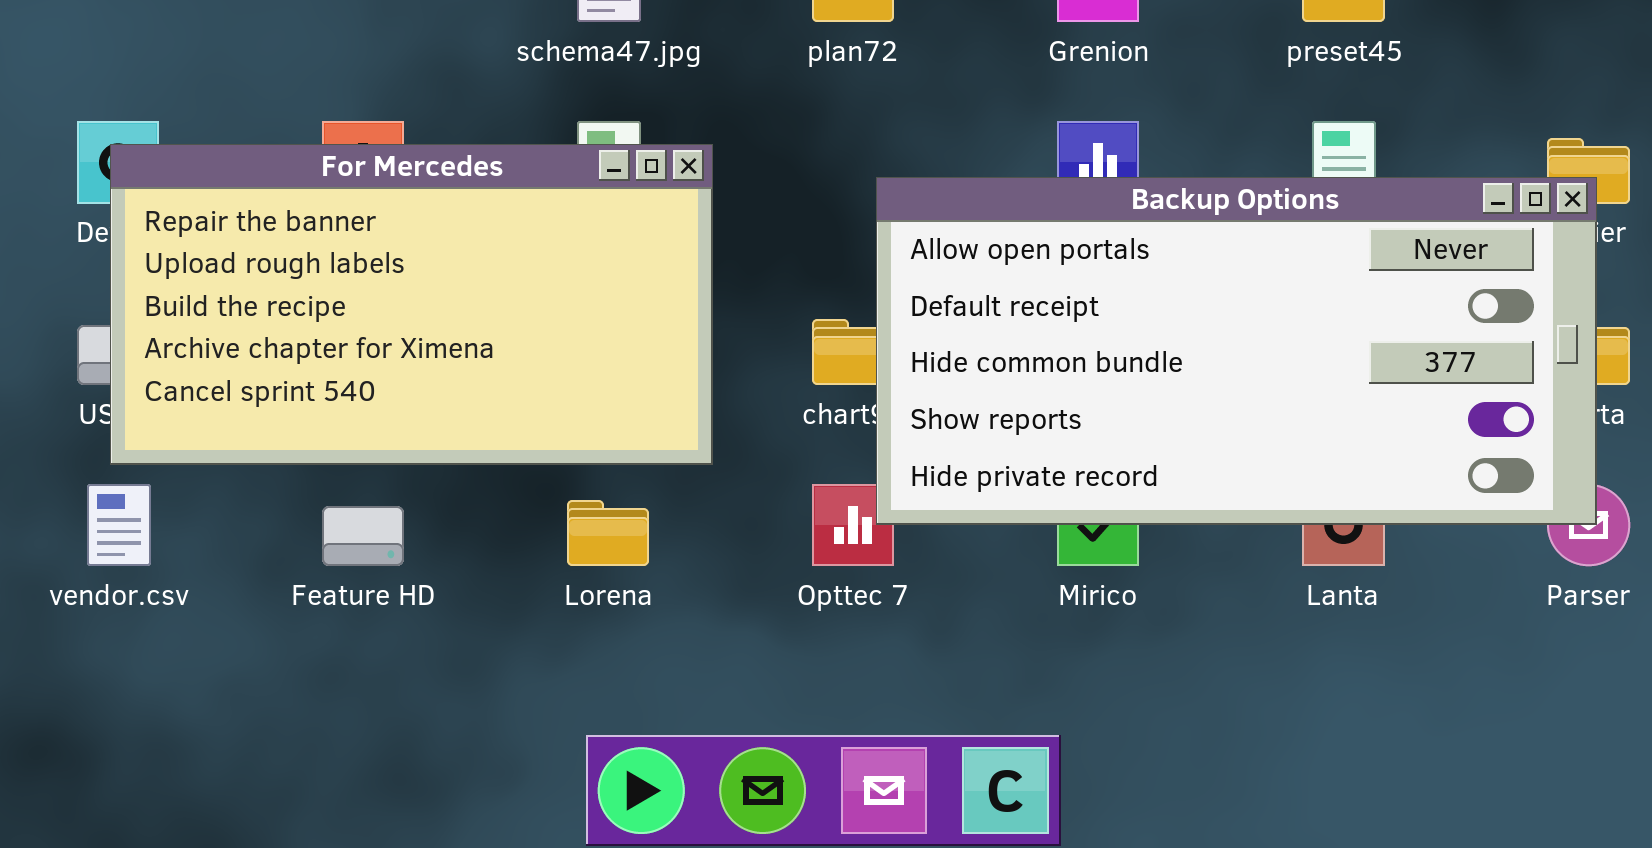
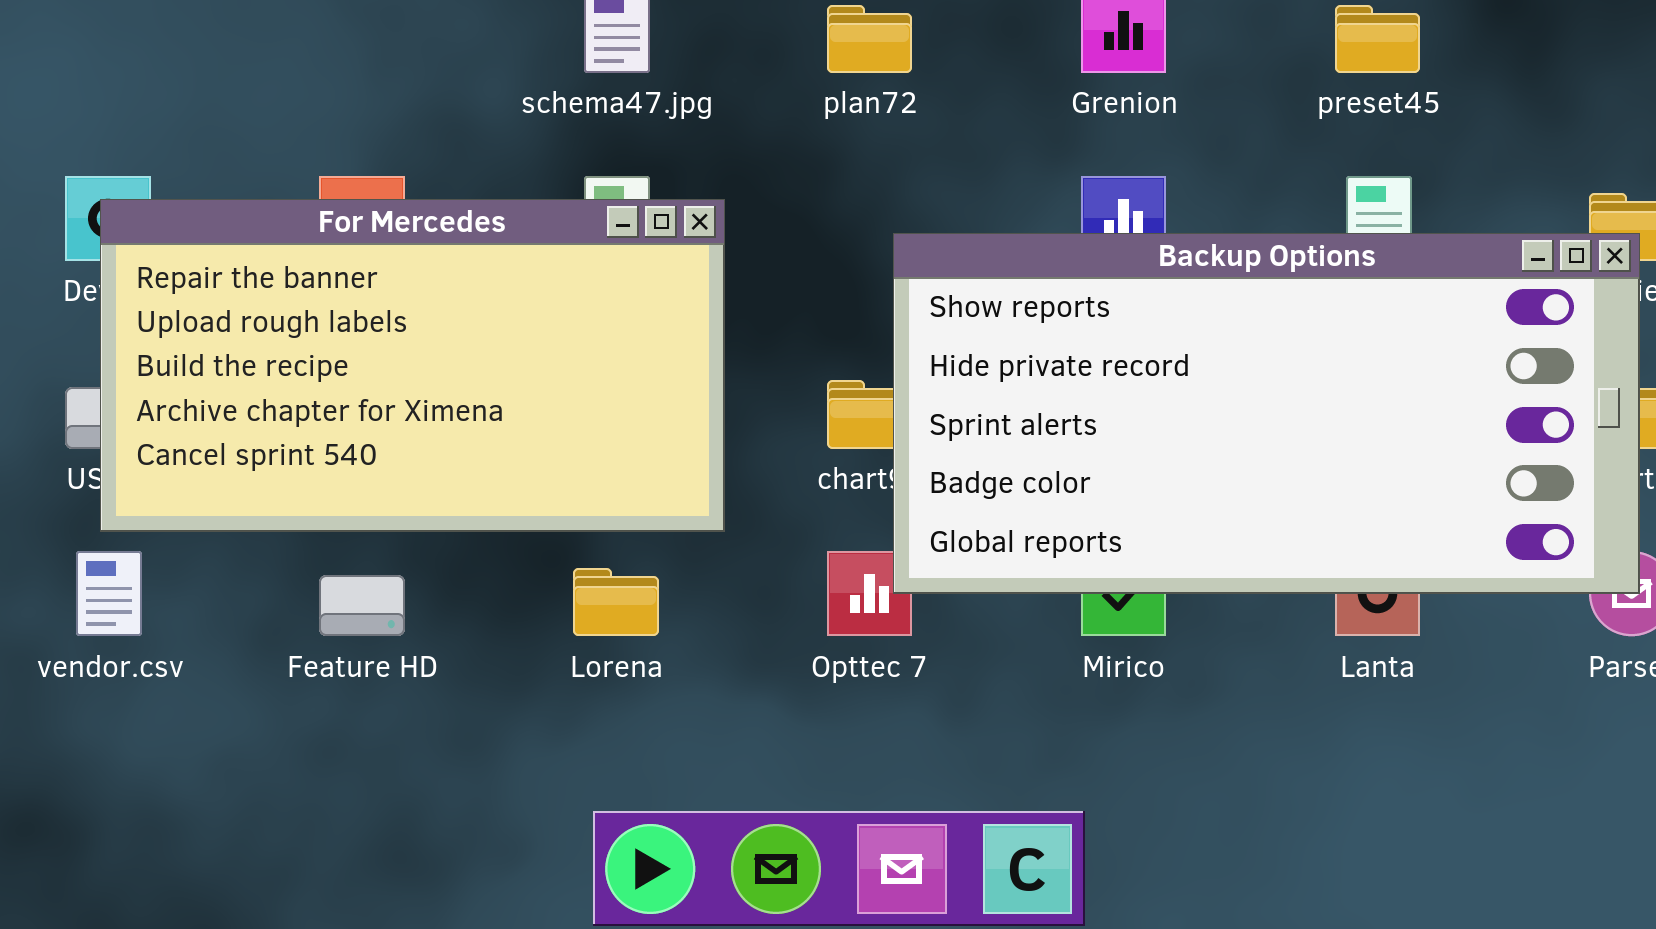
Backup Options: [876,177,1597,525] -> [893,233,1640,594], scrolled down 3 rows

